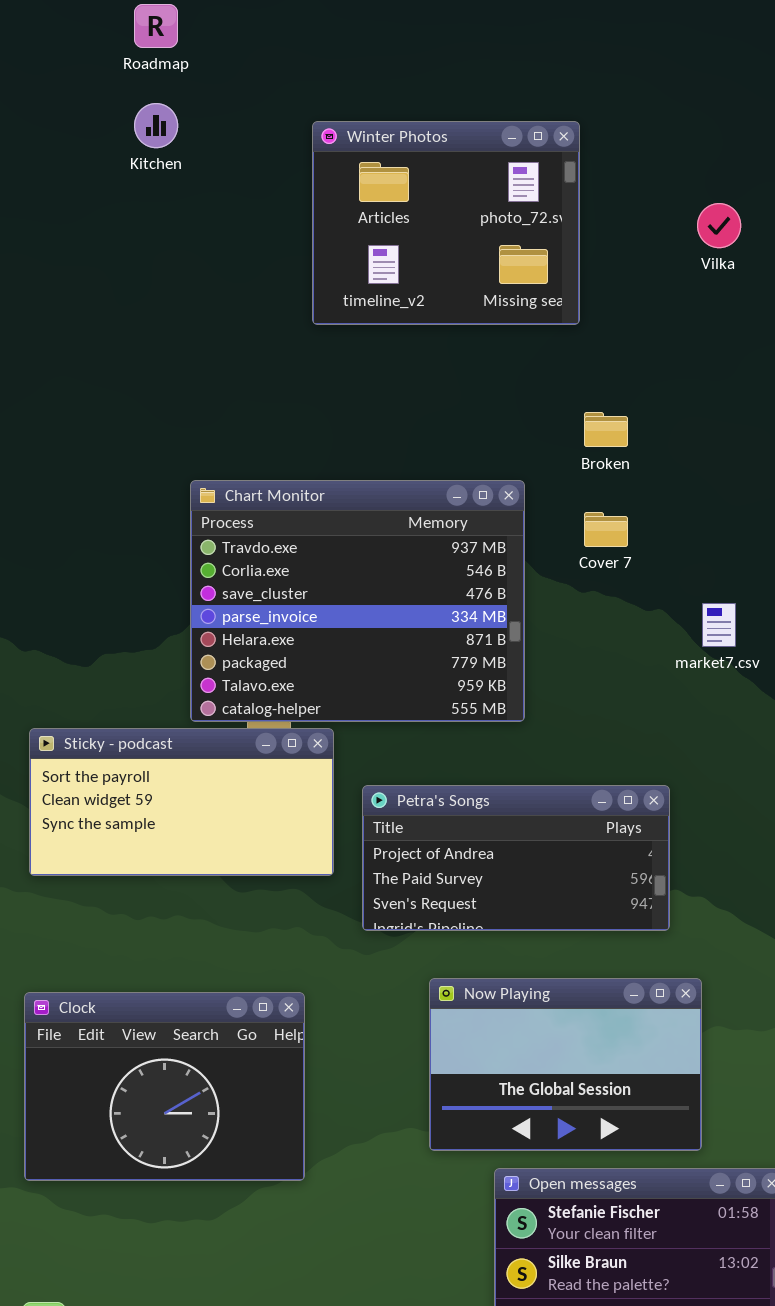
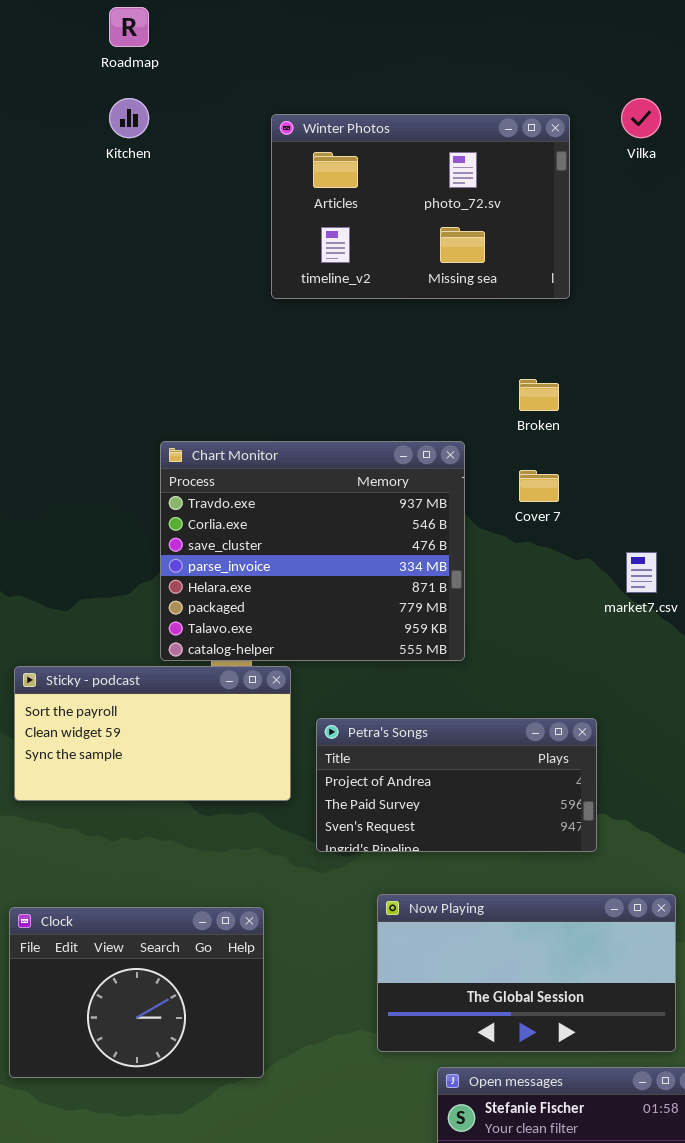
Winter Photos: [312,121,580,325] -> [271,114,570,299], resized
Vilka: [697,203,741,248] -> [621,98,661,138], moved
Now Playing: [429,978,702,1151] -> [377,894,676,1052], resized

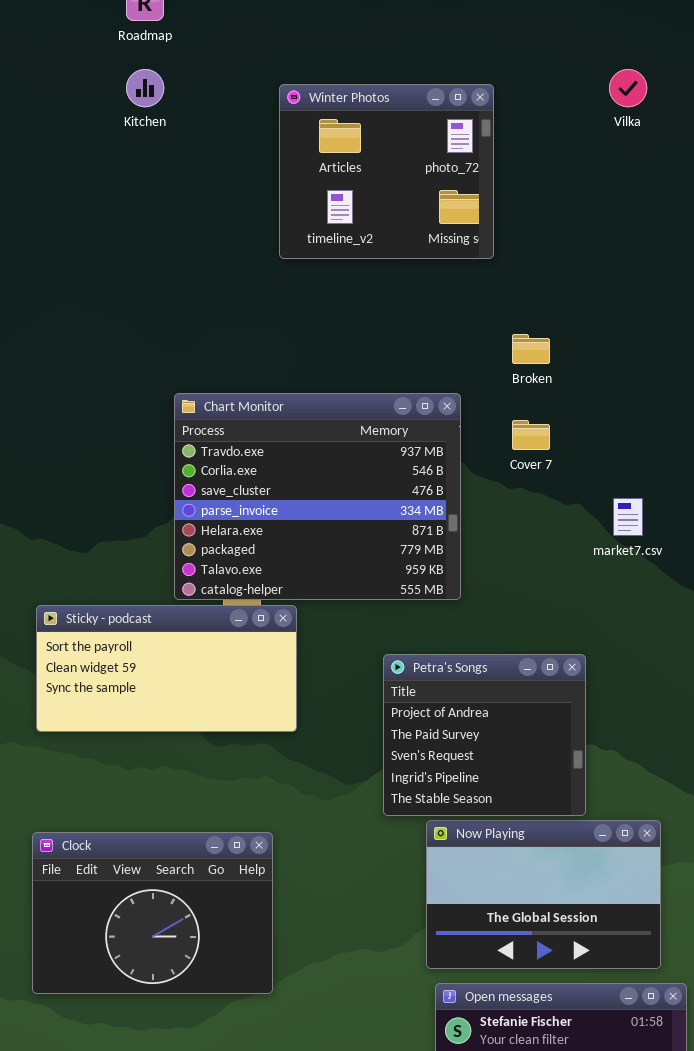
Winter Photos: [271,114,570,299] -> [279,84,494,259], resized
Petra's Songs: [316,718,597,852] -> [383,654,586,816], resized
Now Playing: [377,894,676,1052] -> [426,820,661,969], resized

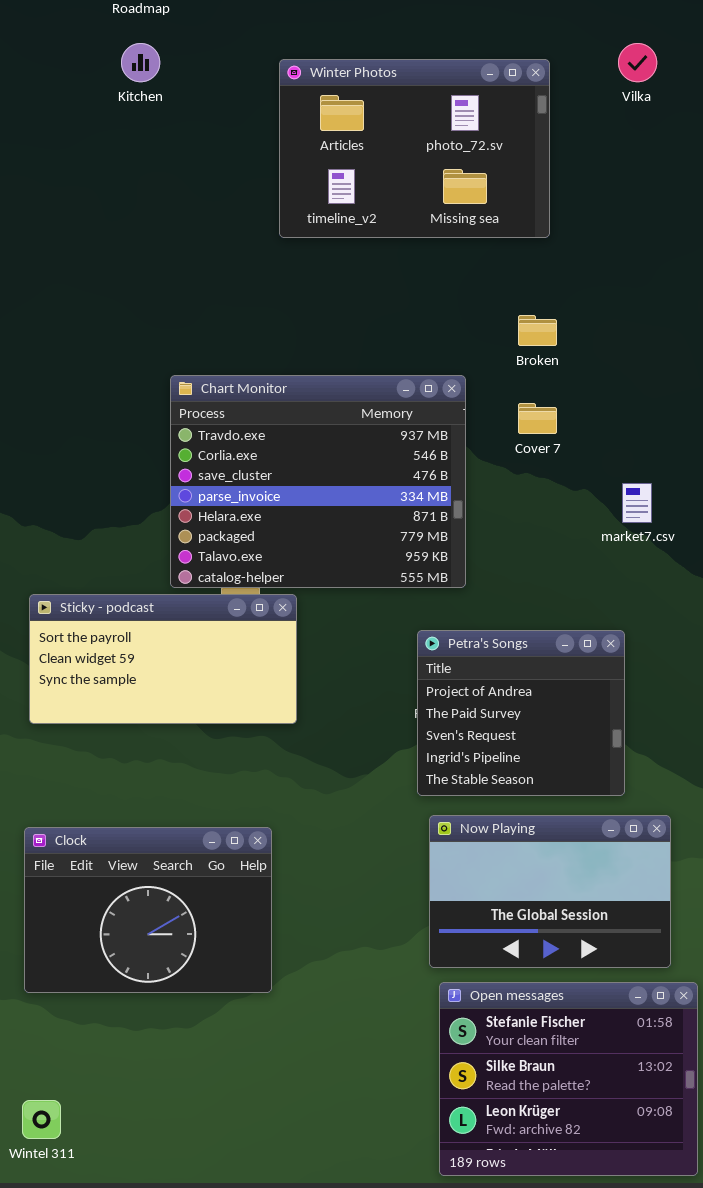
Winter Photos: [279,84,494,259] -> [279,59,550,238], resized
Petra's Songs: [383,654,586,816] -> [417,630,625,796], moved

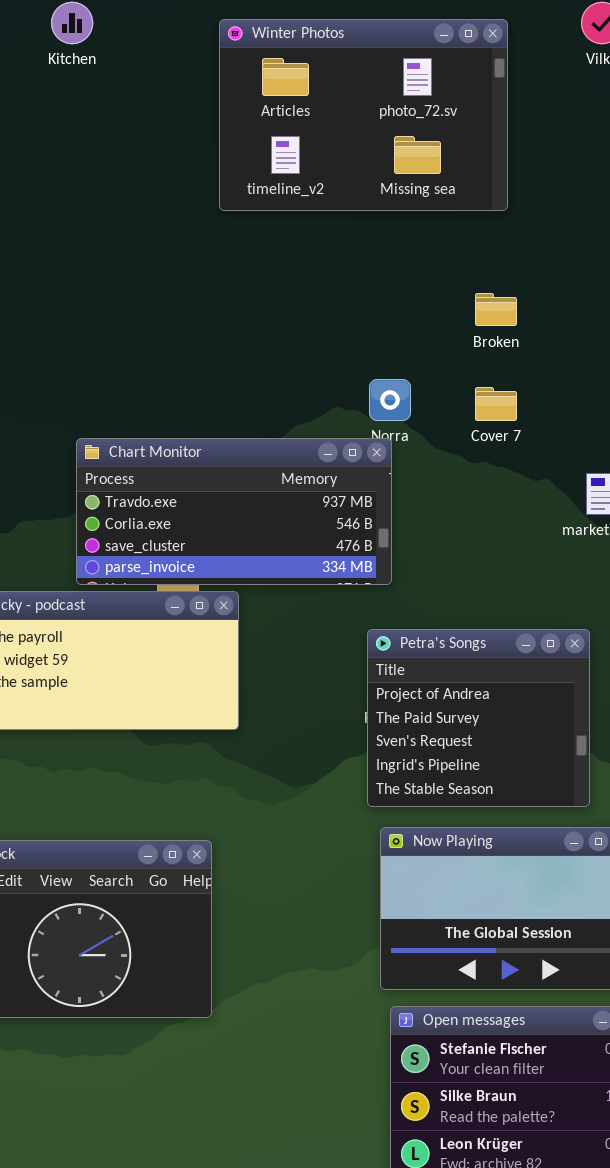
Chart Monitor: [170,375,466,588] -> [76,438,392,585], moved, resized

